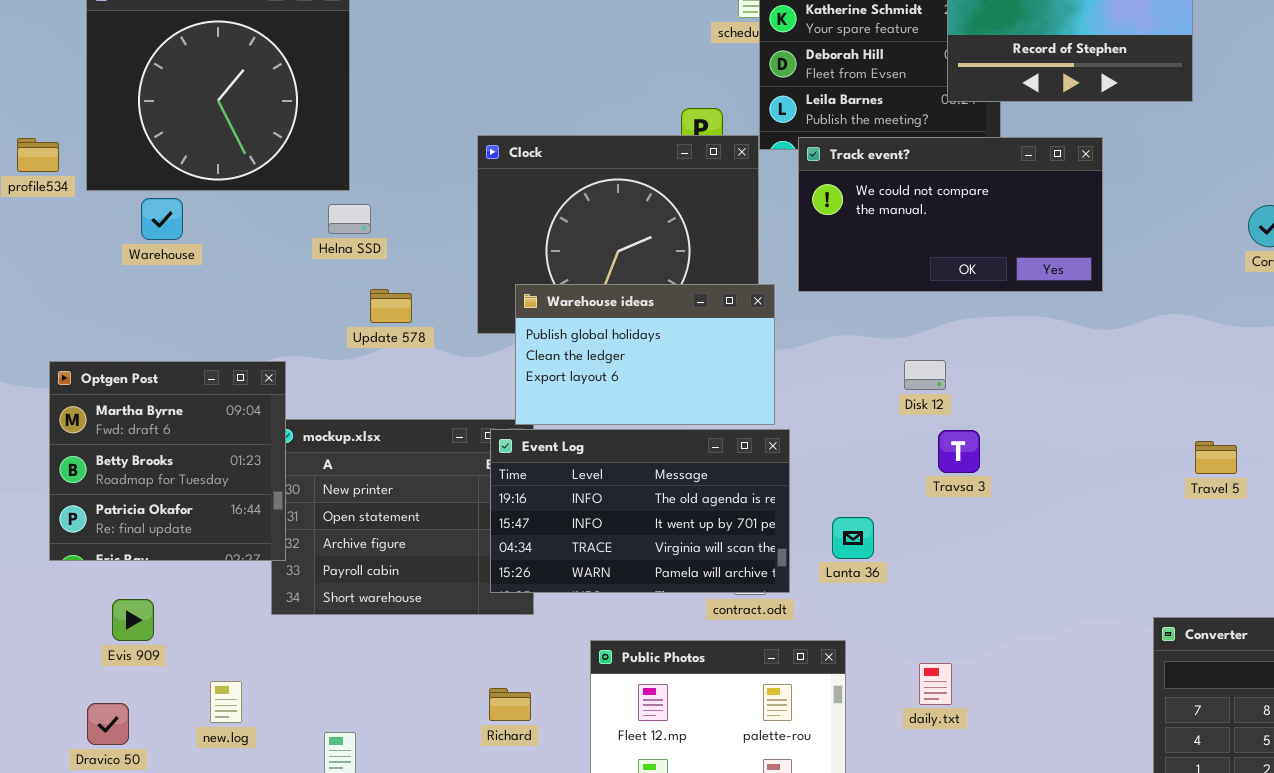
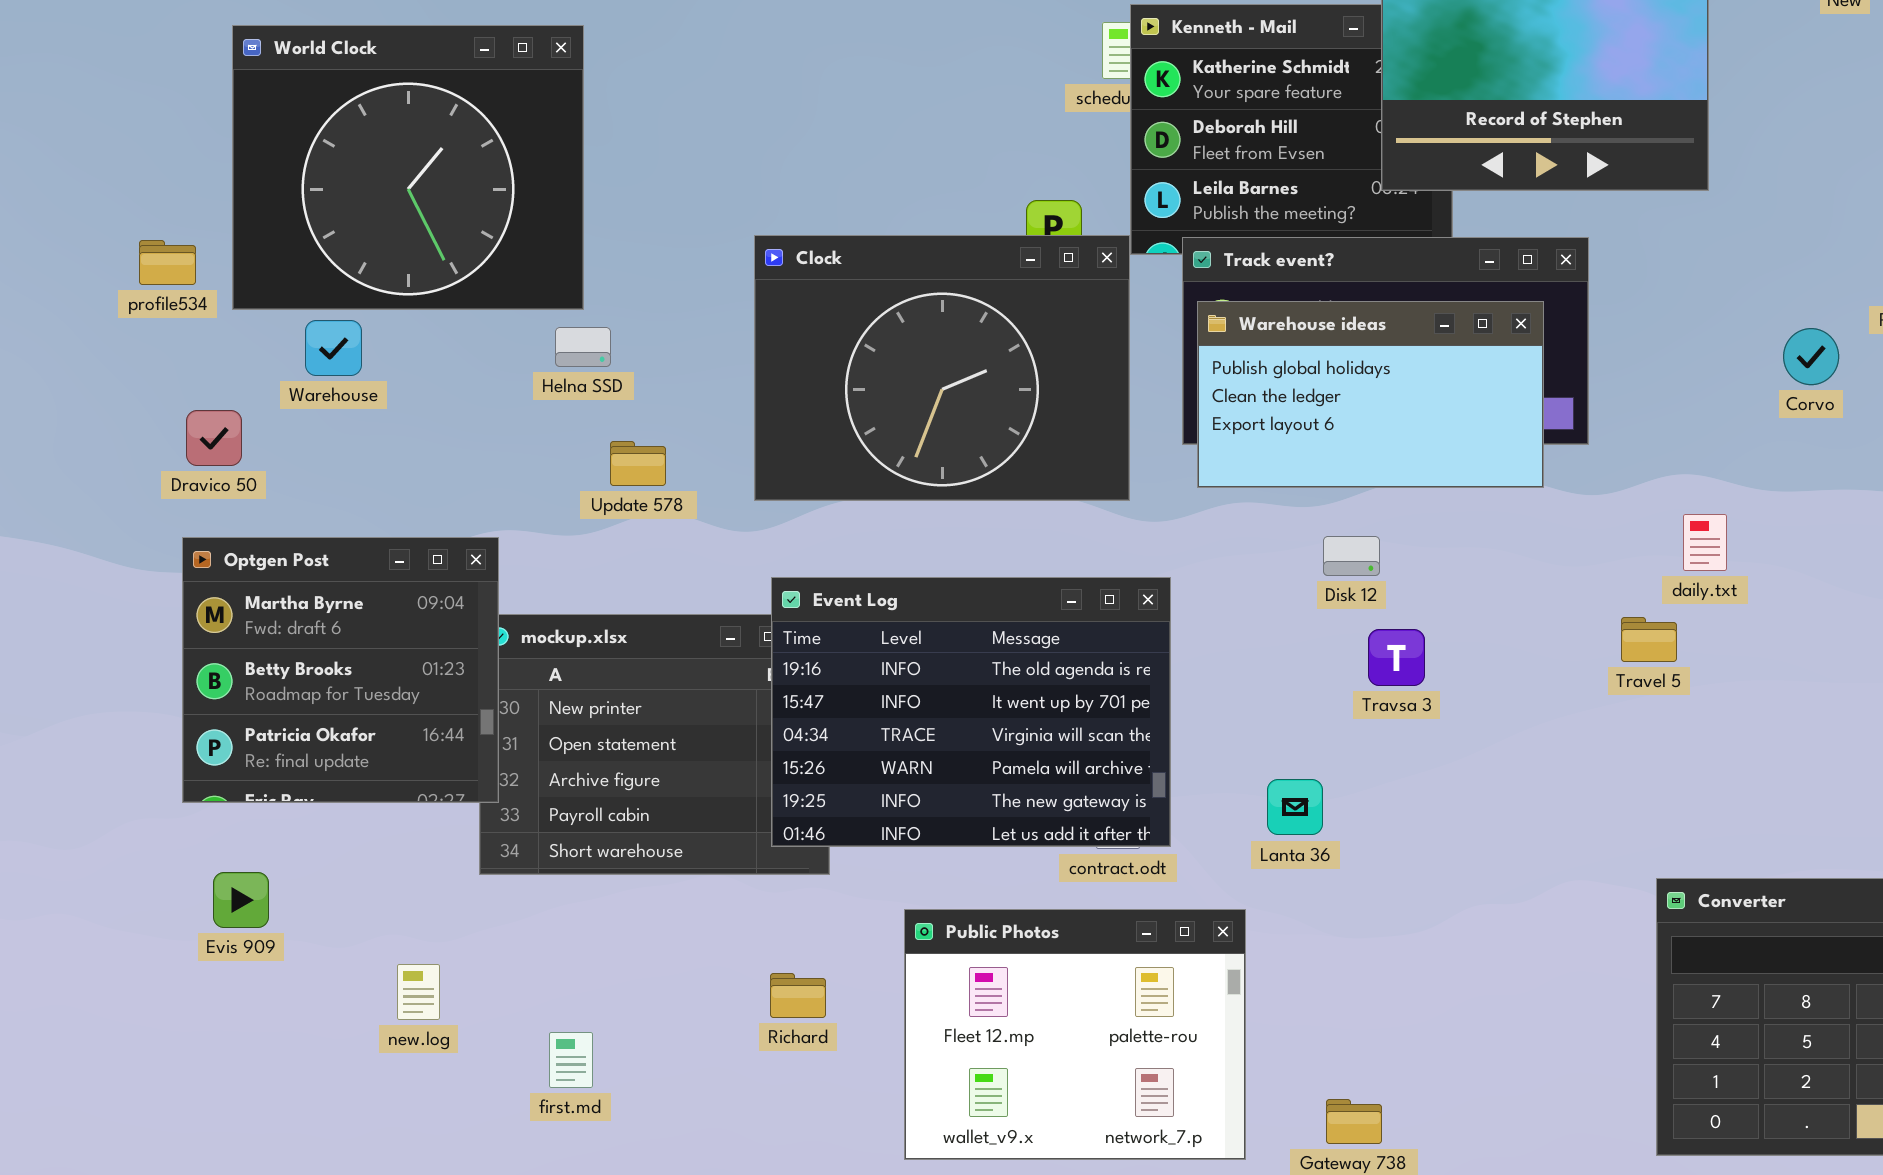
Warehouse ideas: [515,284,775,425] -> [1197,301,1544,488], moved
Event Log: [490,429,790,593] -> [771,577,1171,847], resized
Travel 5: [1195,441,1237,474] -> [1621,617,1677,662], moved
Lanta 36: [832,517,874,559] -> [1267,779,1323,835], moved
Evis 909: [112,599,154,641] -> [213,872,269,928], moved
daily.txt: [919,663,952,705] -> [1683,514,1727,571], moved
Dravico 50: [87,703,129,745] -> [186,410,242,466], moved

